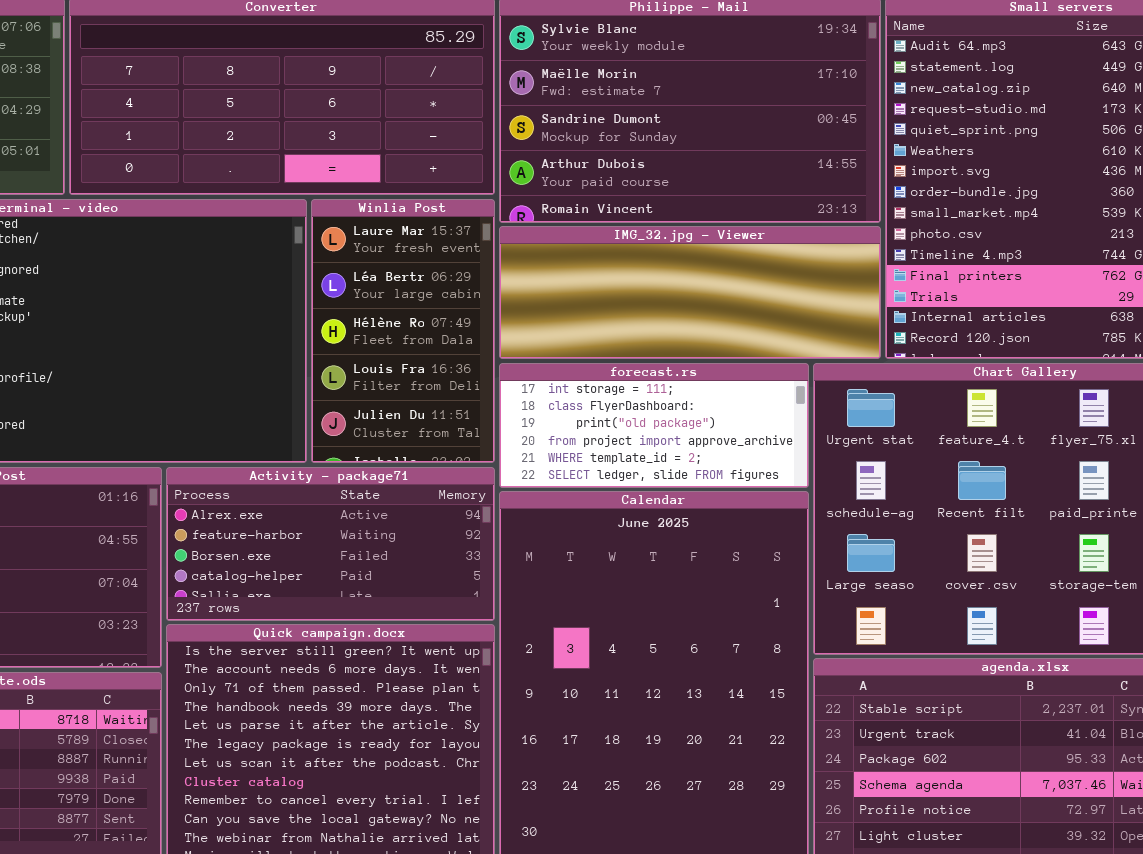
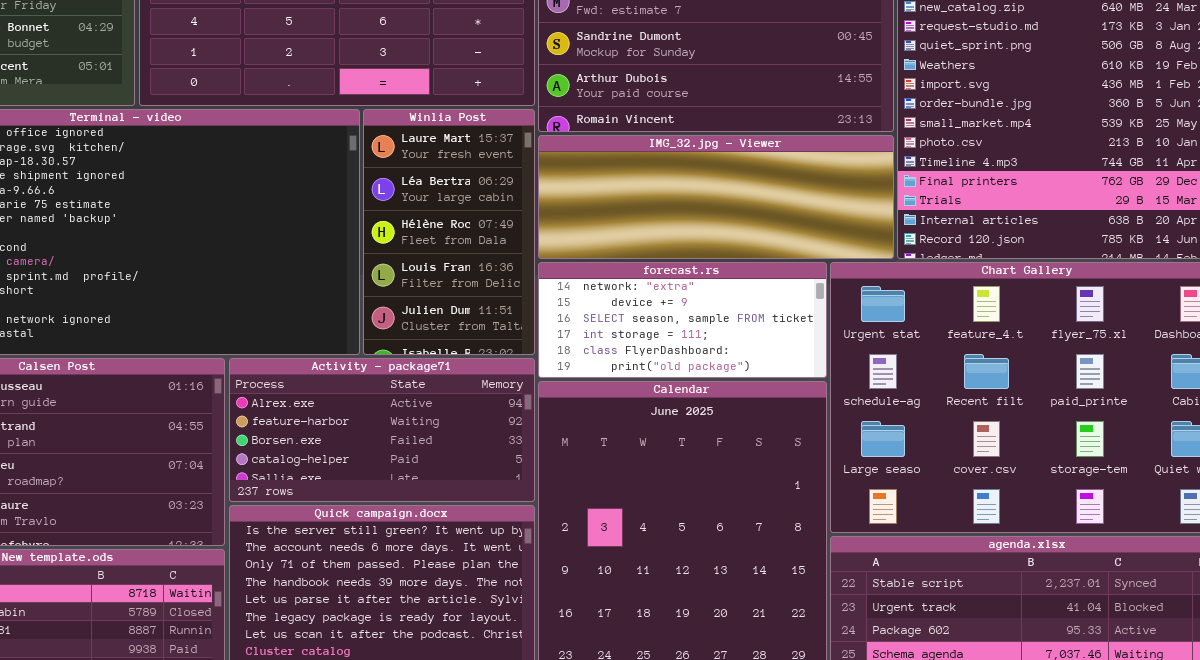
forecast.rs: [499,363,809,488] -> [538,262,827,378], scrolled up 3 rows

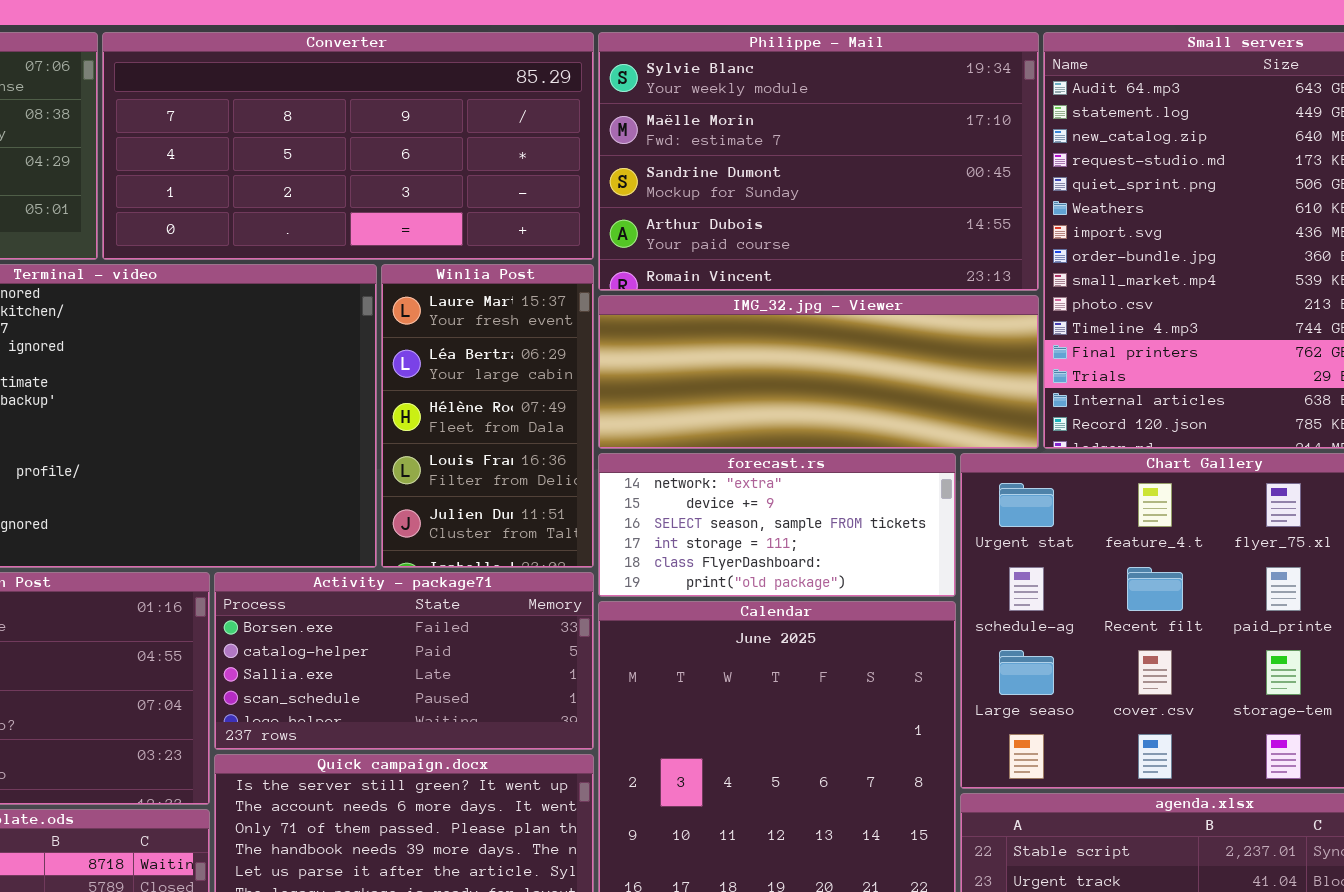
Activity - package71: [229,358,535,502] -> [214,572,594,750], scrolled down 2 rows

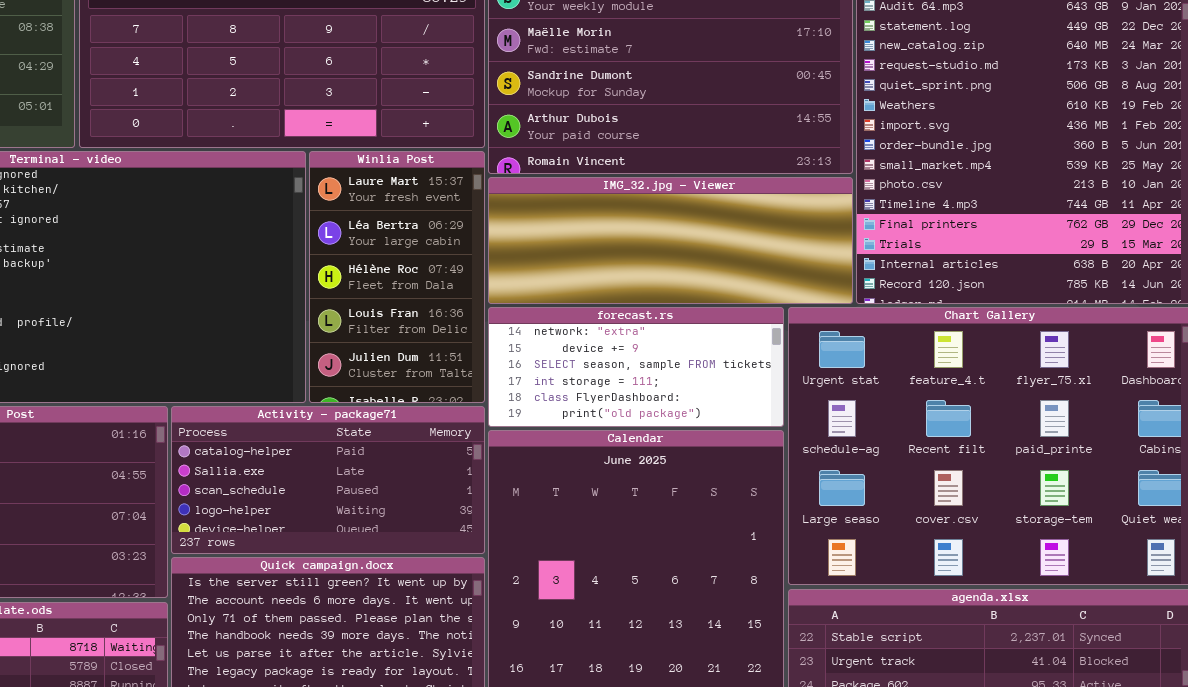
Activity - package71: [214,572,594,750] -> [171,406,485,554], scrolled down 1 row

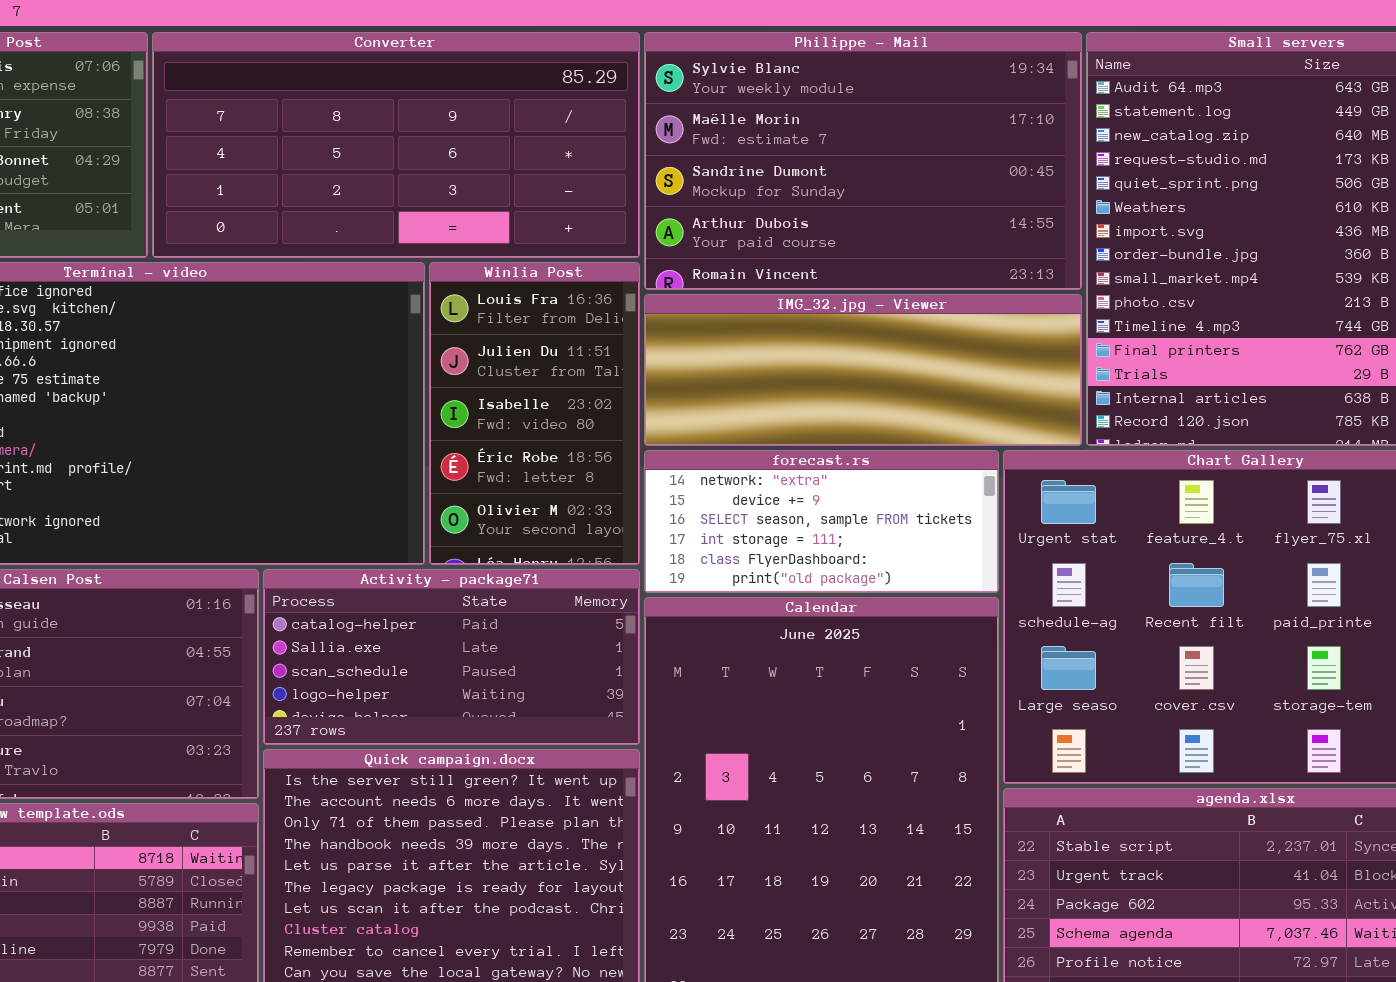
Winlia Post: [309,151,485,403] -> [429,262,640,565], scrolled down 3 rows

